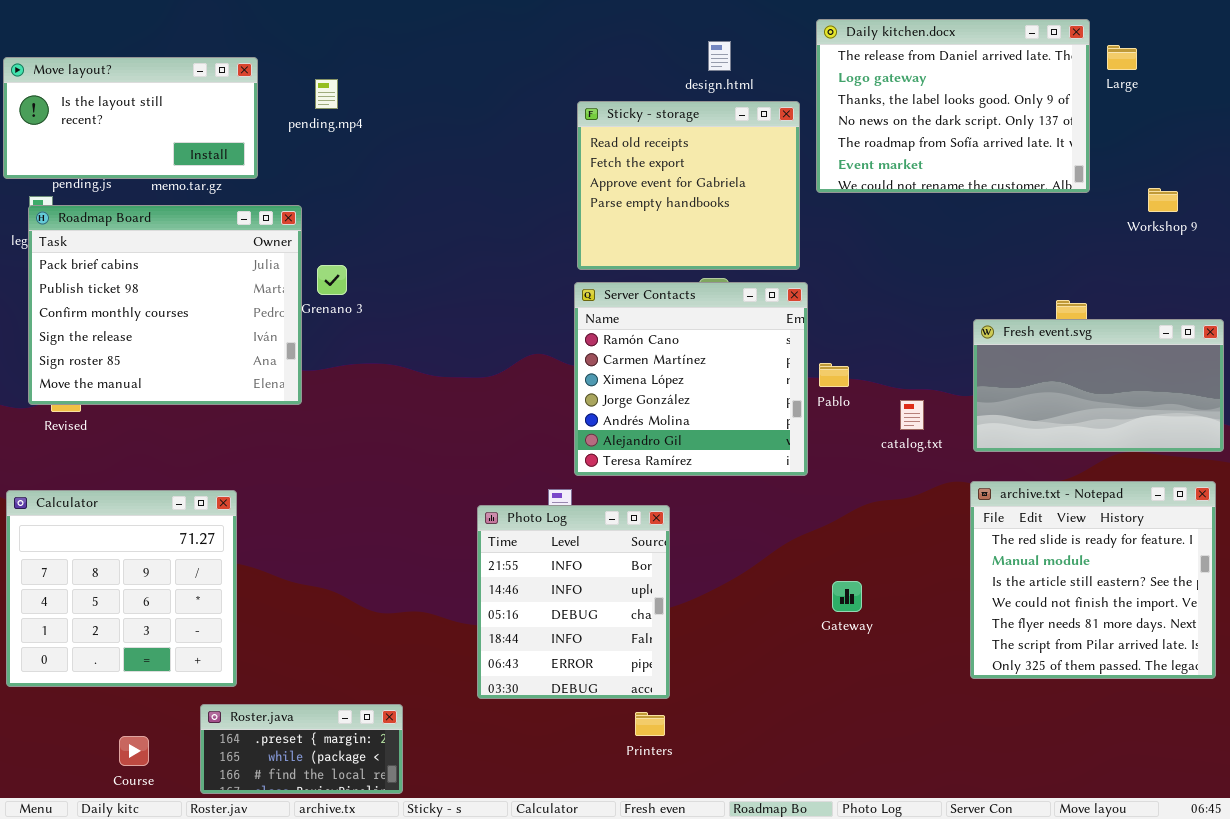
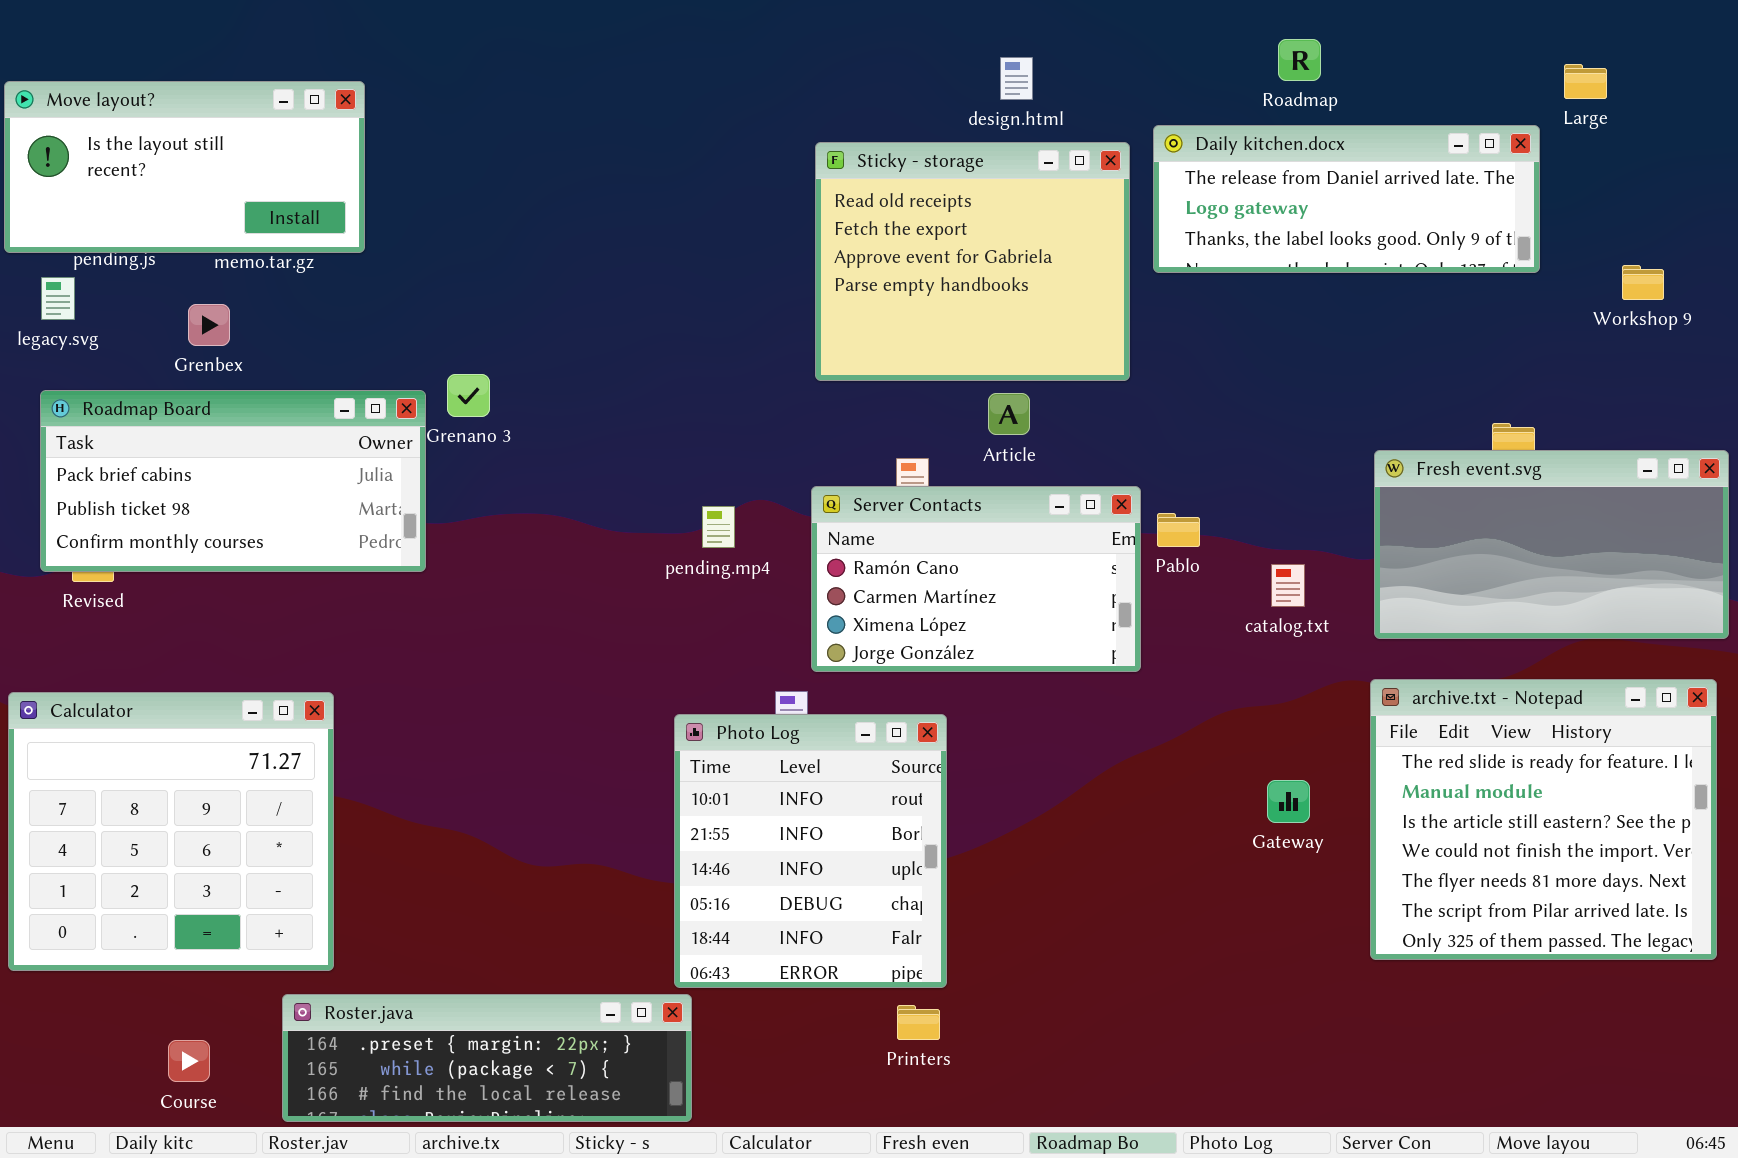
Daily kitchen.docx: [816,19,1090,193] -> [1153,125,1540,273], resized
pending.mp4: [315,79,338,109] -> [702,506,735,548], moved
Roadmap Board: [28,205,302,405] -> [40,390,426,572], resized
Server Contacts: [574,282,808,476] -> [811,486,1141,672], resized
Photo Log: [477,505,670,699] -> [674,714,947,988], scrolled up 1 row
Gateway: [832,581,862,612] -> [1267,780,1310,823], moved
Roster.java: [200,704,403,794] -> [282,994,692,1122], resized

